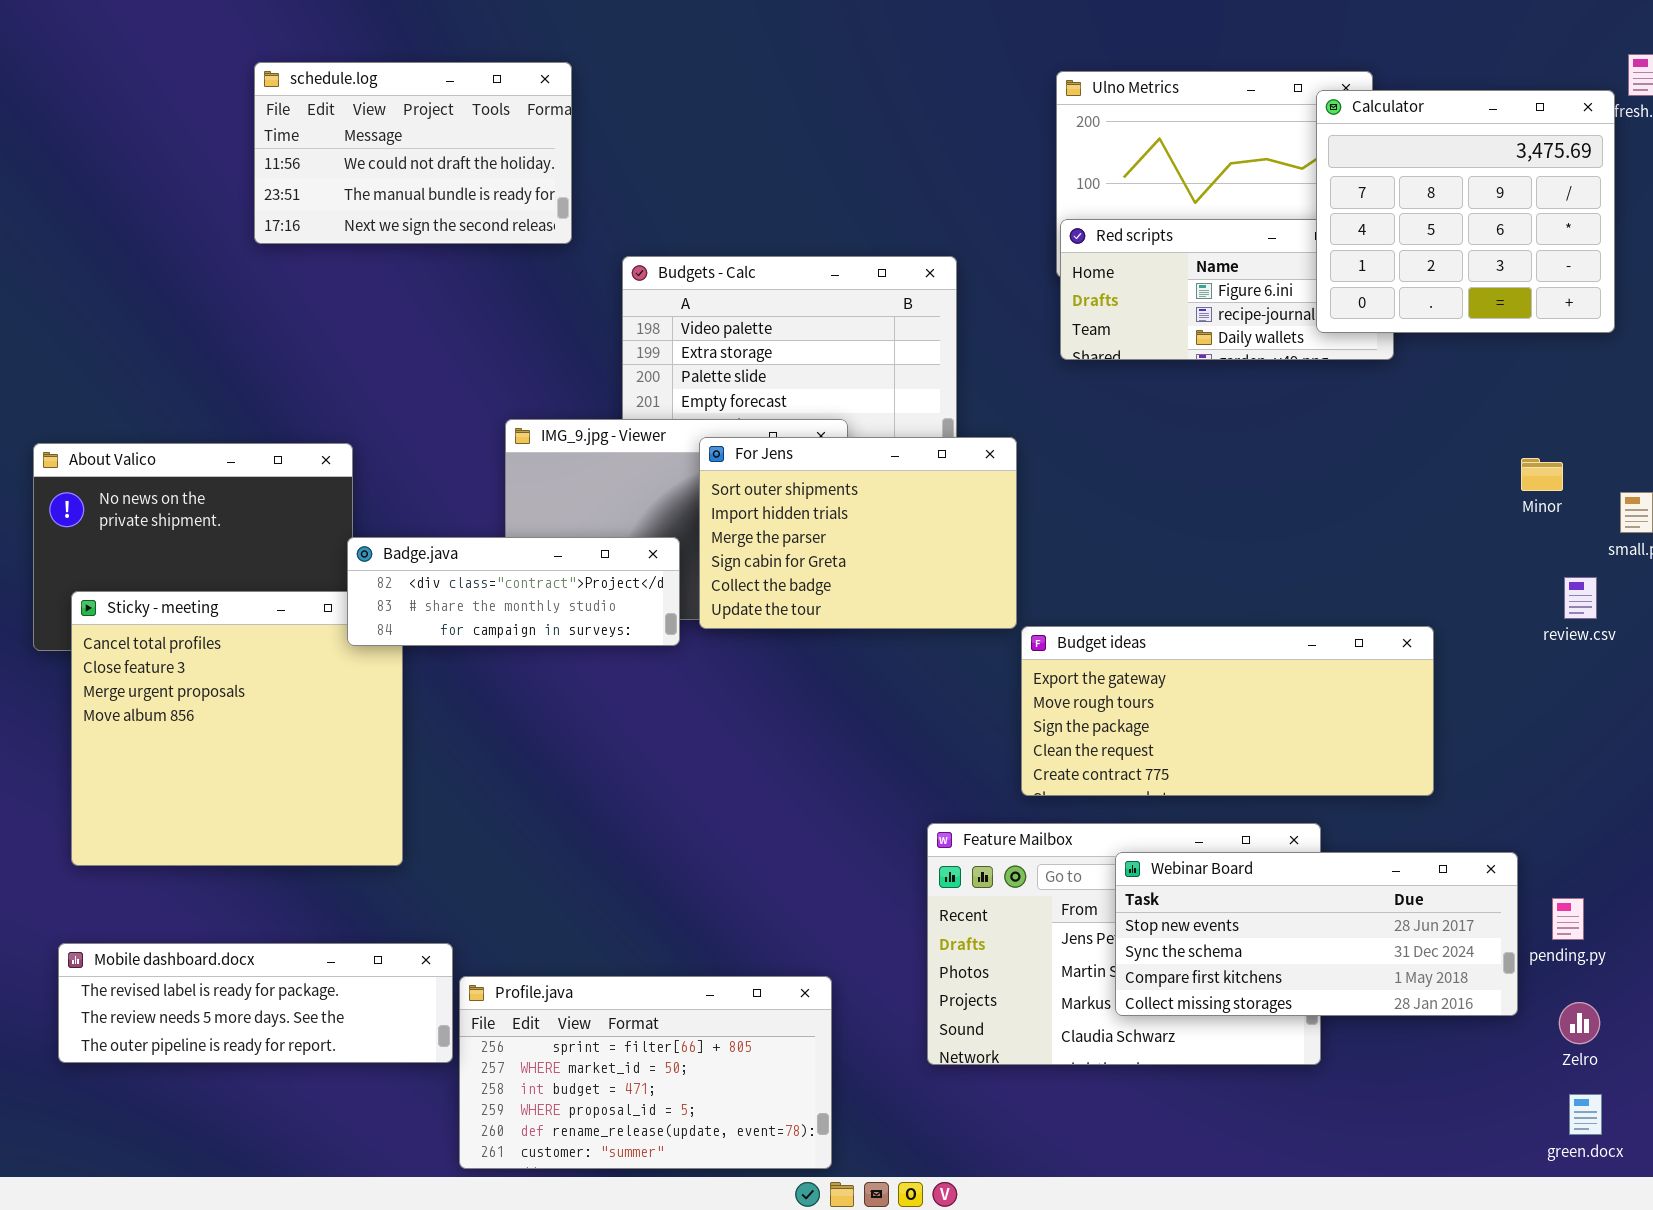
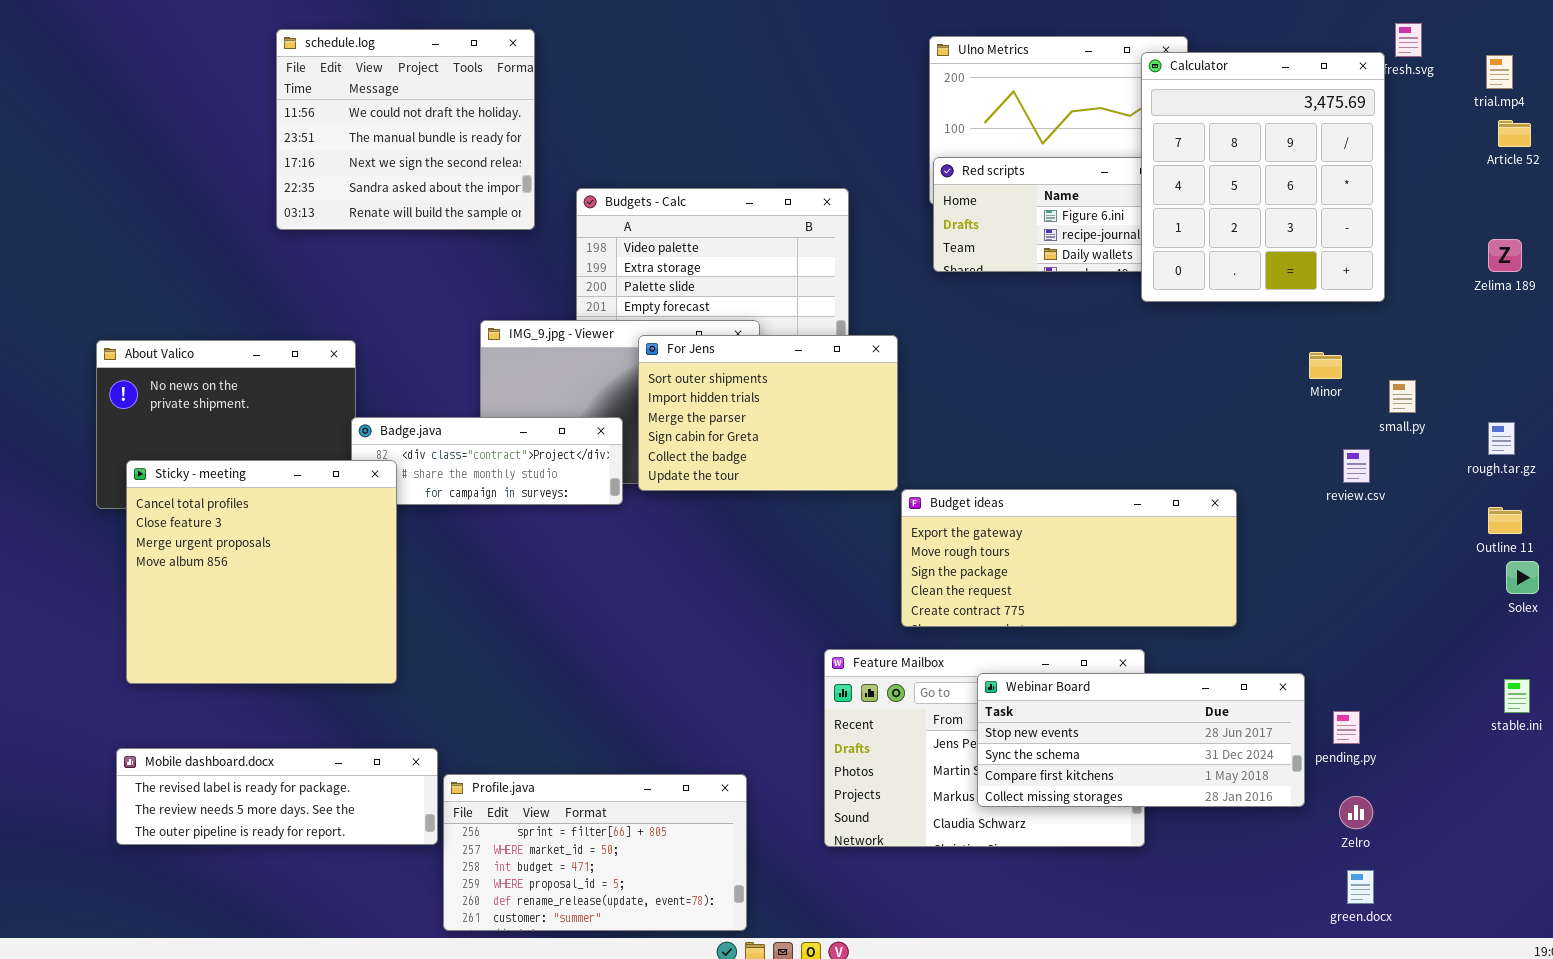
schedule.log: [254,62,572,244] -> [276,29,535,230], resized
Calculator: [1316,90,1615,333] -> [1141,52,1385,302], resized
Sticky - meeting: [71,591,403,866] -> [126,460,397,684], raised

